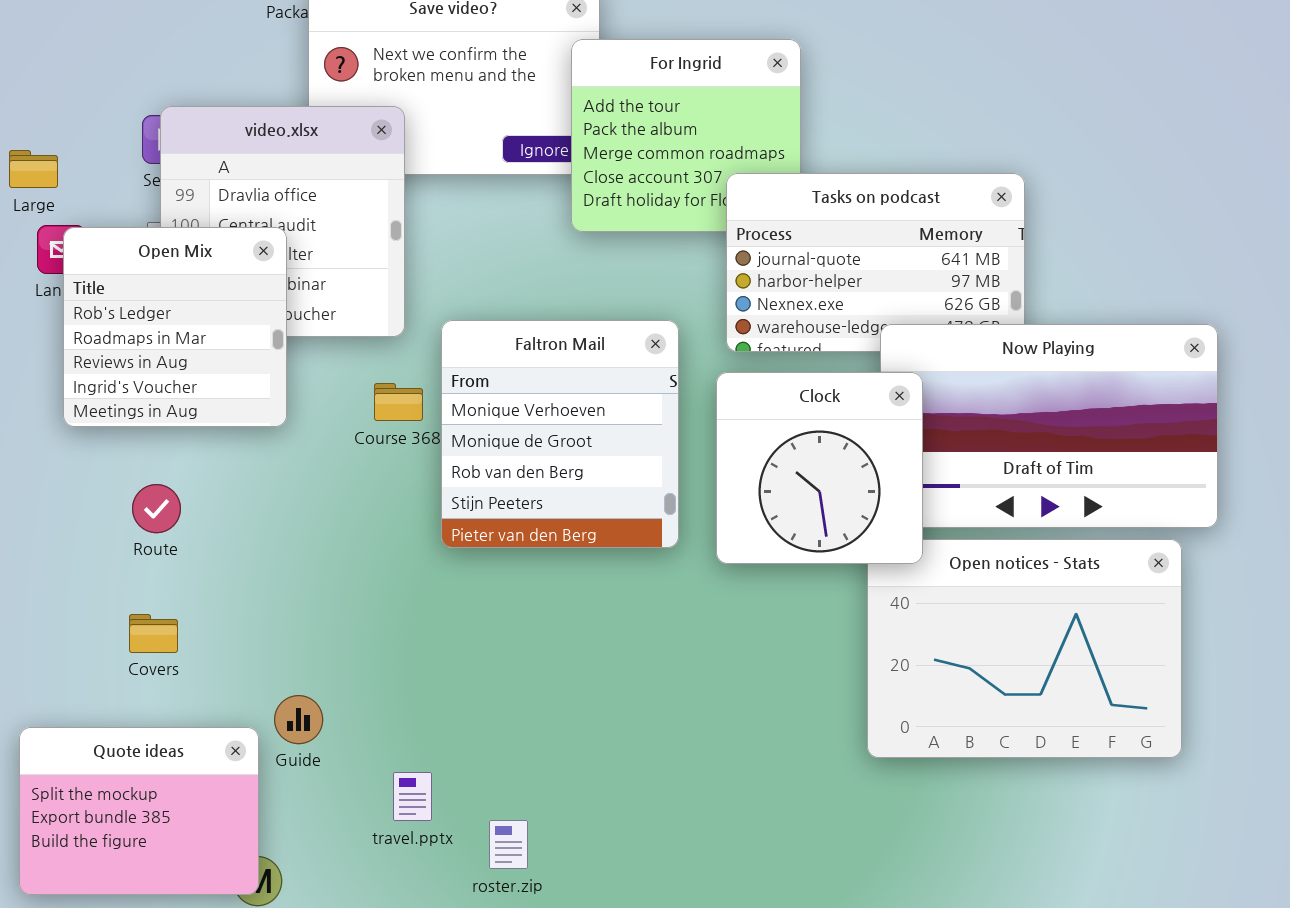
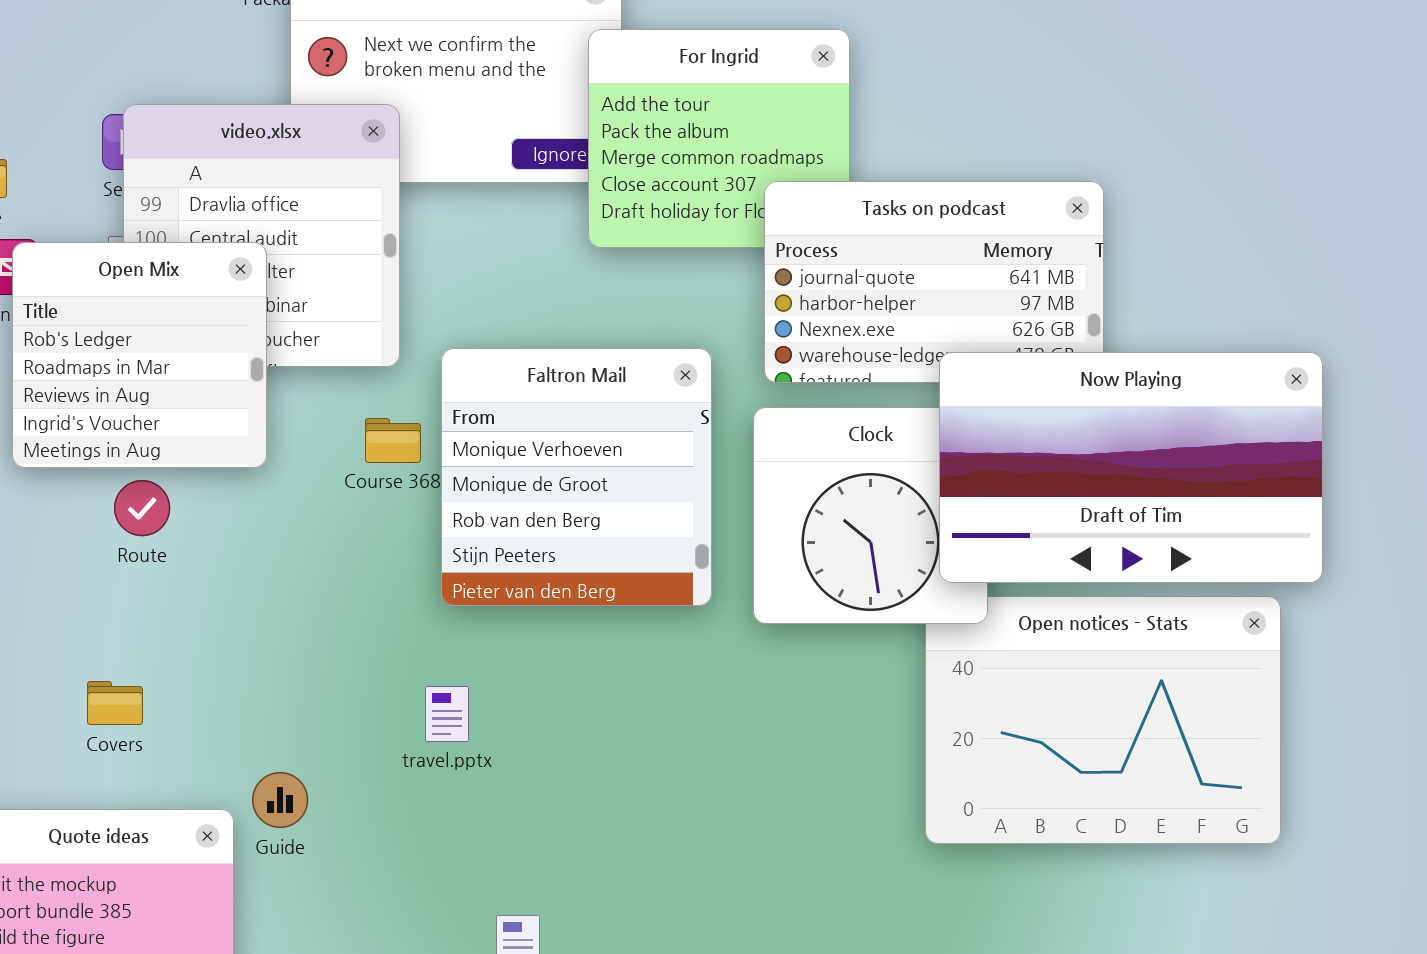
Now Playing: [880,324,1218,528] -> [939,352,1323,583], raised
Route: [132,484,181,533] -> [114,480,170,536], moved
travel.pptx: [393,772,432,821] -> [425,686,469,742], moved

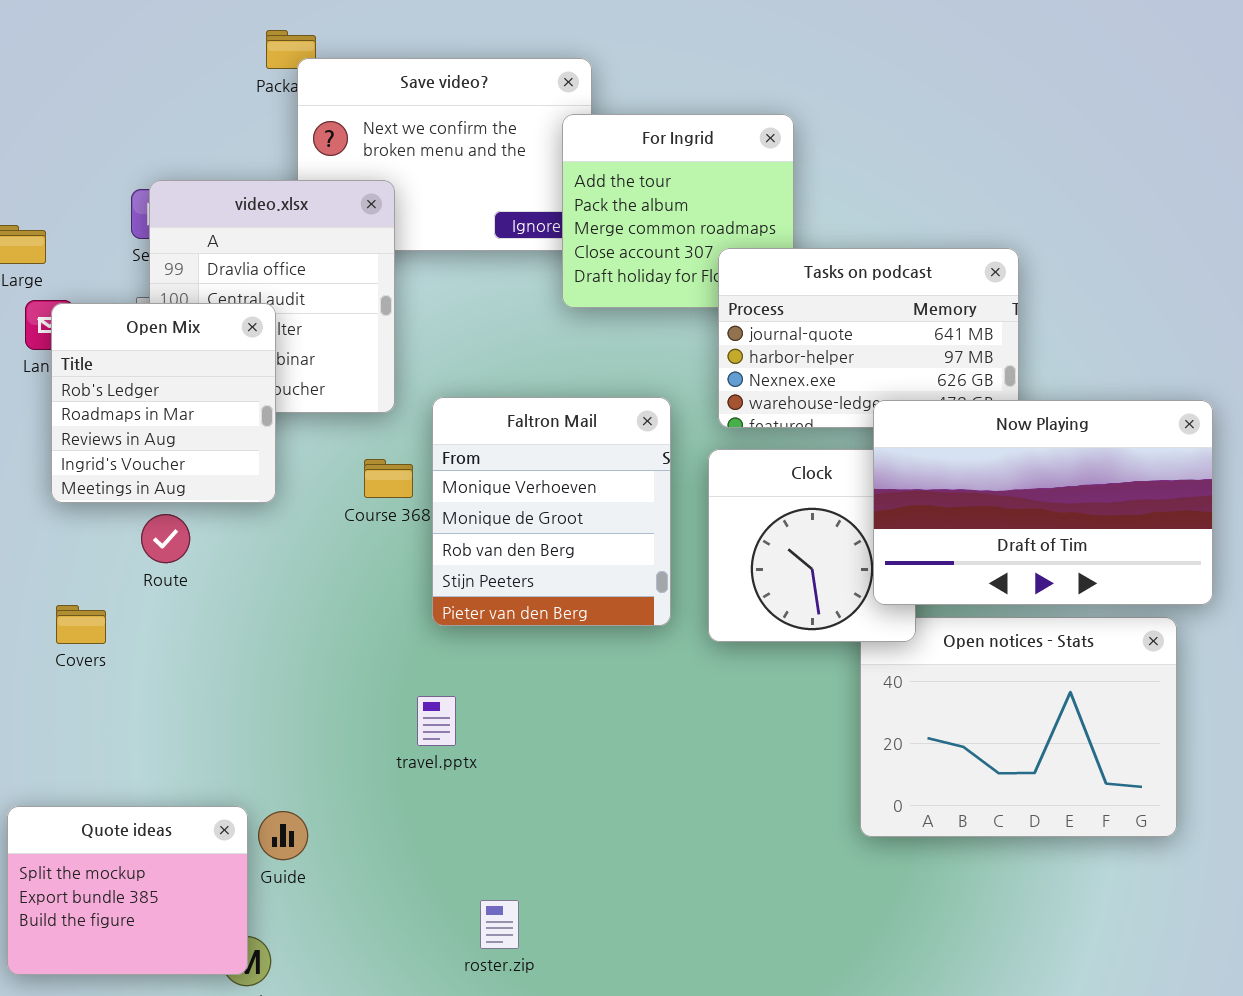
Covers: [87,681,143,725] -> [56,605,106,644], moved
Guide: [252,772,308,828] -> [258,811,308,860], moved

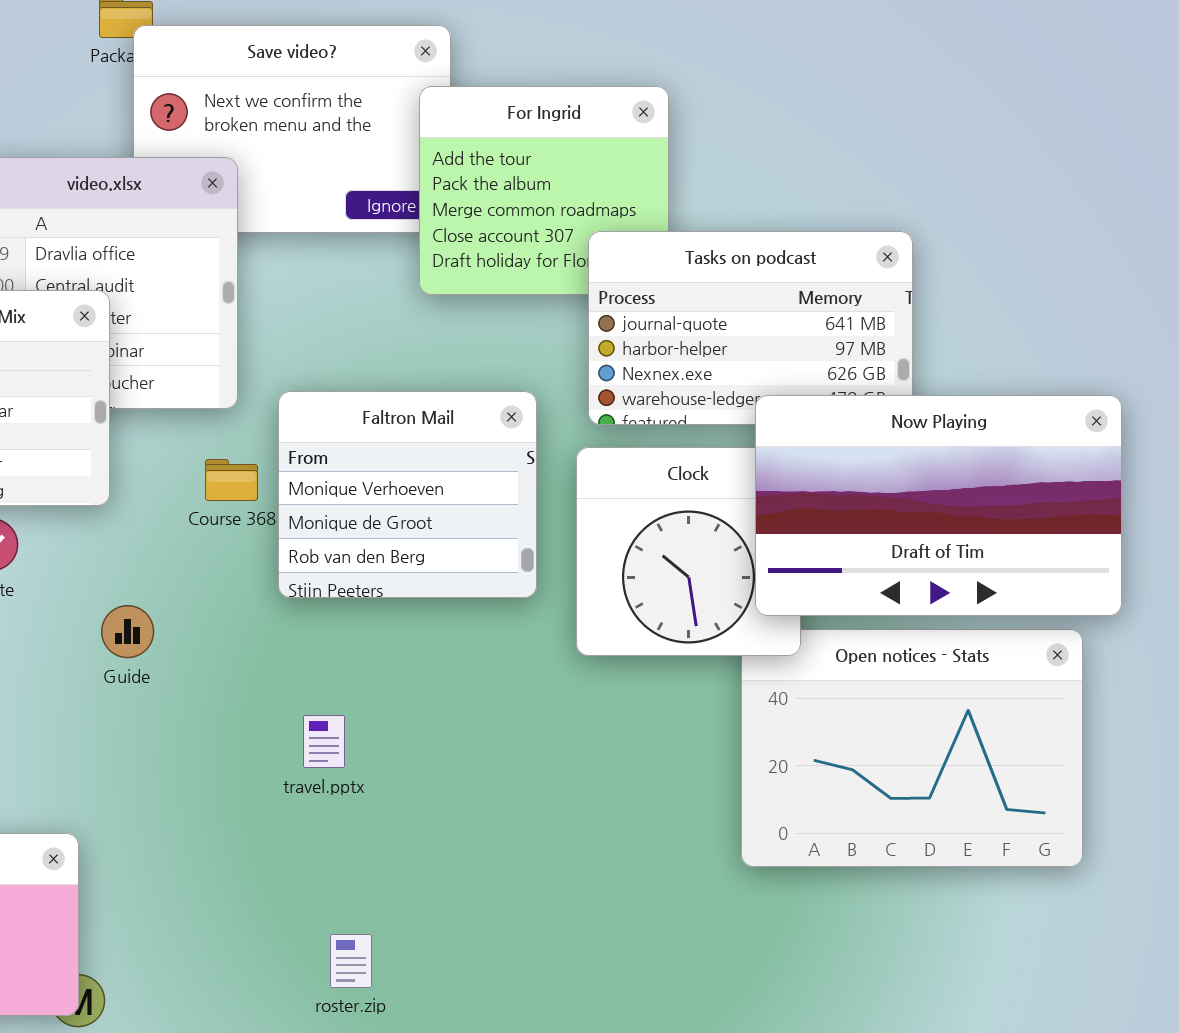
Faltron Mail: [432,397,671,626] -> [278,391,537,598], resized
travel.pptx: [417,696,456,746] -> [303,715,345,768], moved
Guide: [258,811,308,860] -> [101,605,154,658], moved

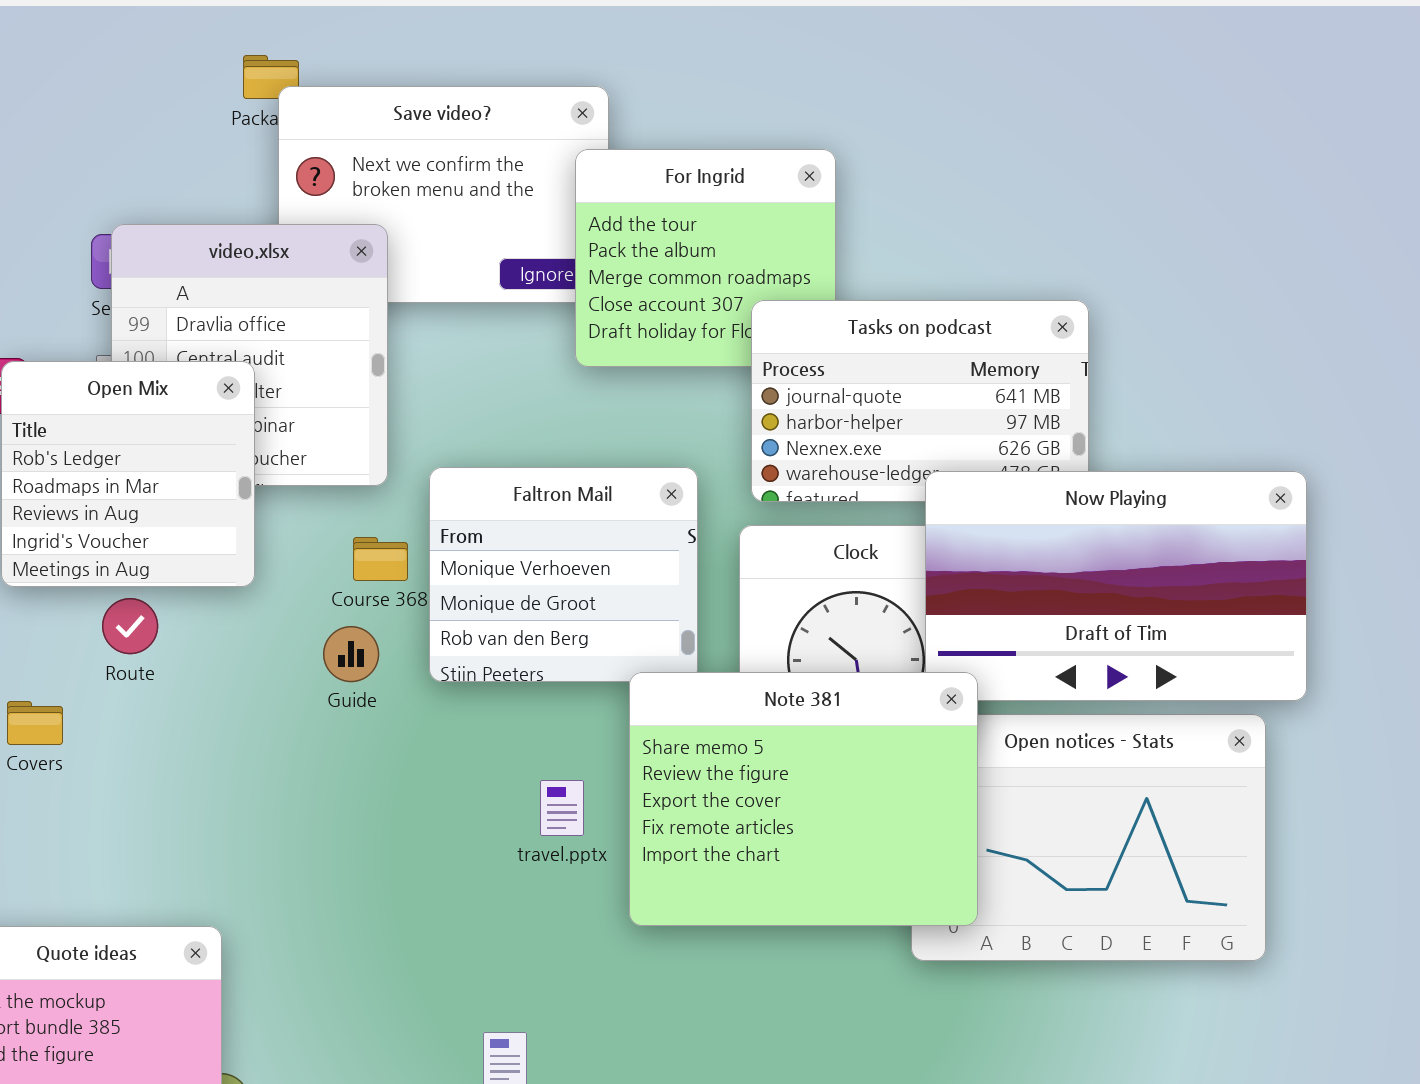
Note 381: none -> [629,672,978,926], opened
Guide: [101,605,154,658] -> [323,626,379,682], moved
travel.pptx: [303,715,345,768] -> [540,780,584,836], moved

